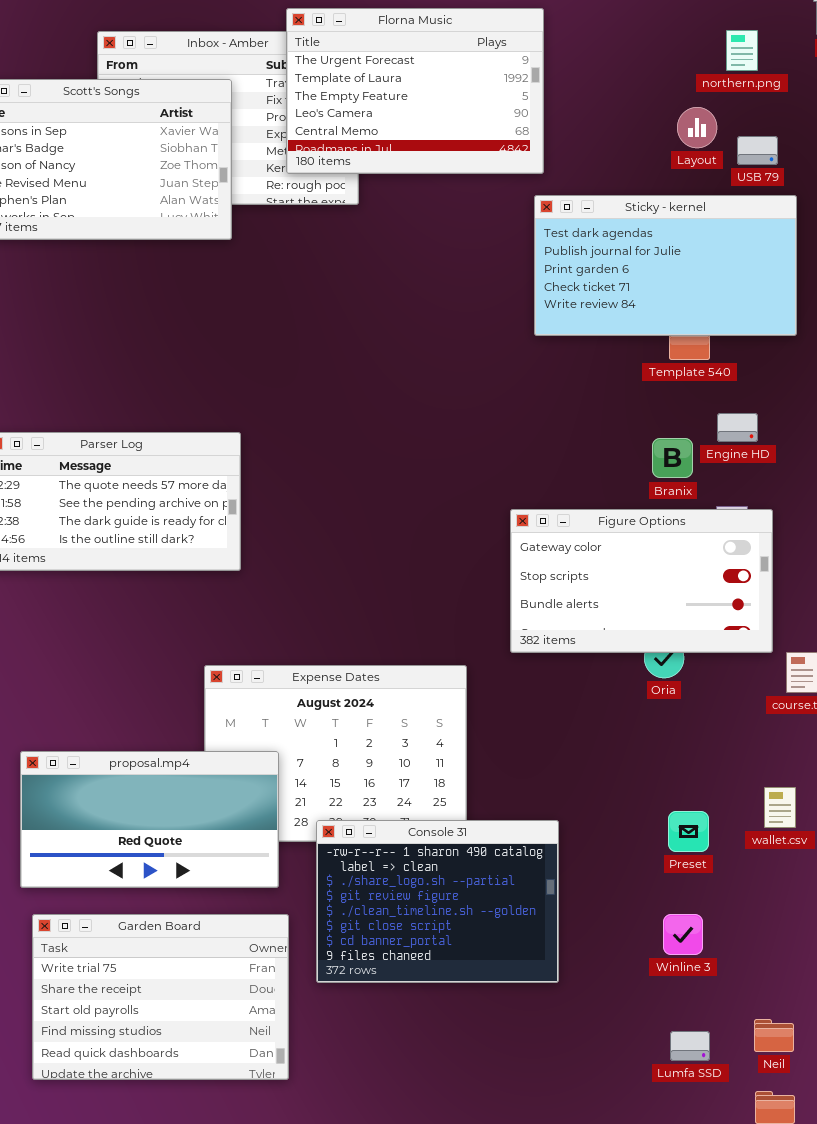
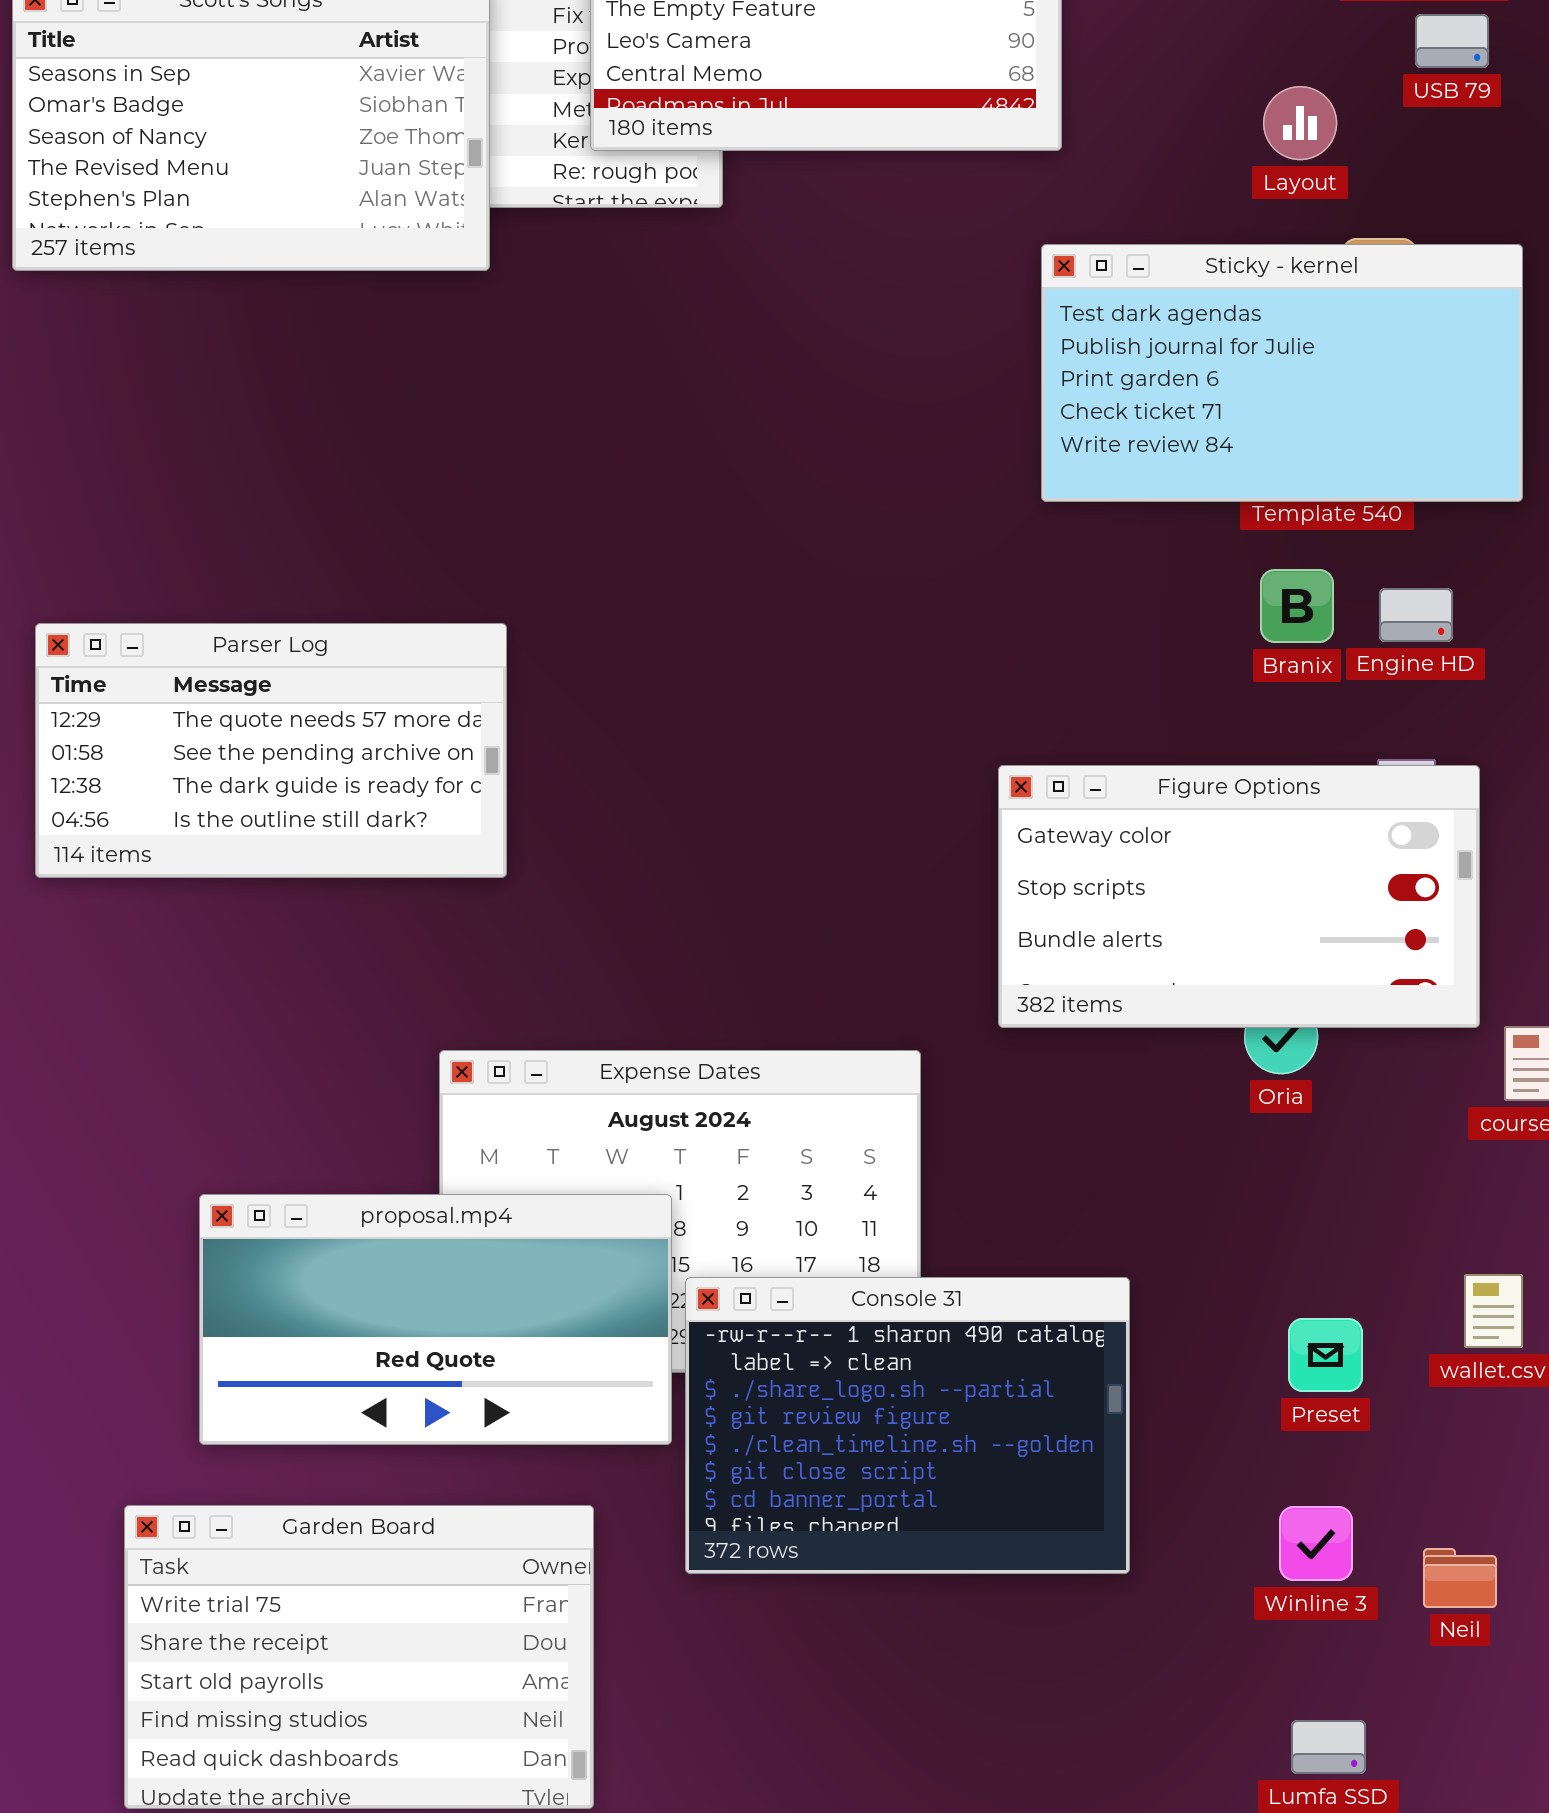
Layout: [677,107,717,148] -> [1263,86,1337,160], moved
USB 79: [737,136,778,165] -> [1415,14,1489,68], moved
Sticky - kernel: [534,195,797,336] -> [1041,244,1523,502], moved
Branix: [652,438,693,478] -> [1260,569,1334,643], moved
proposal.mp4: [20,751,279,888] -> [199,1194,672,1445], moved
Console 31: [316,820,559,983] -> [685,1277,1130,1574], moved
Neil: [754,1019,794,1052] -> [1423,1548,1497,1608], moved

